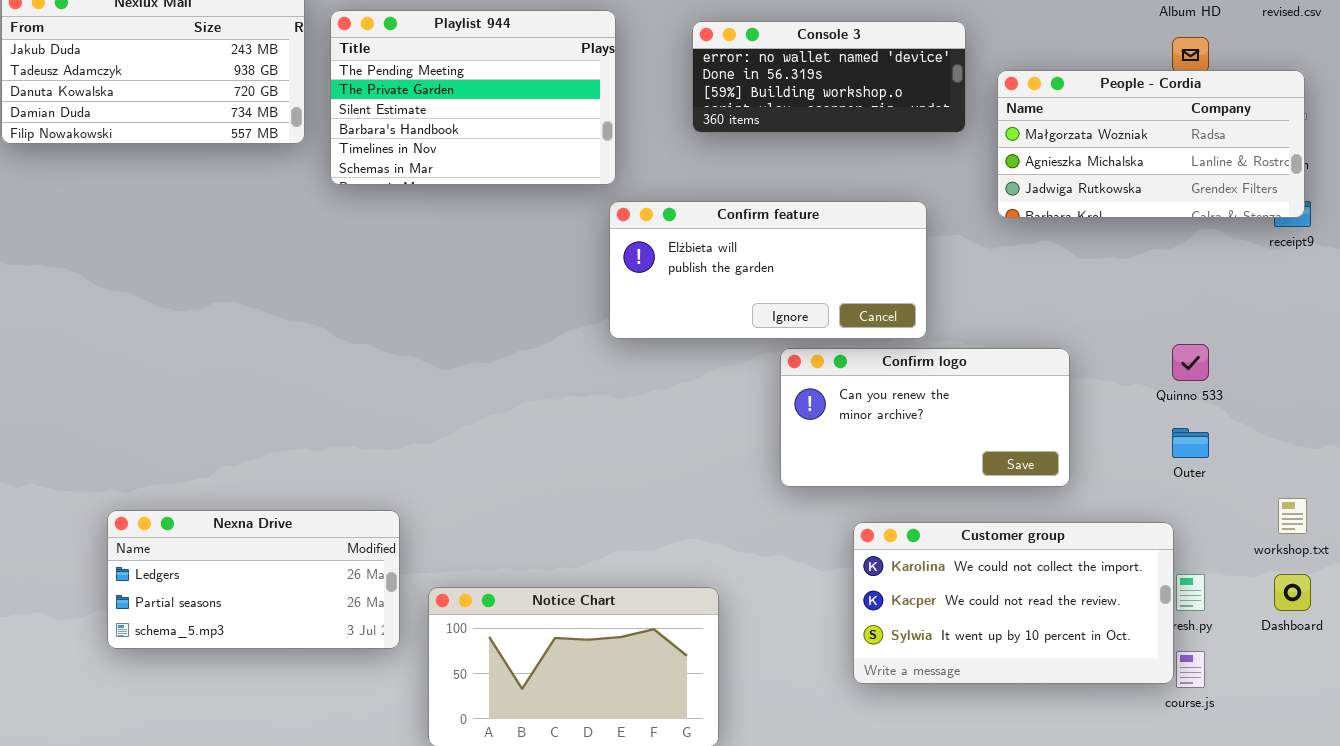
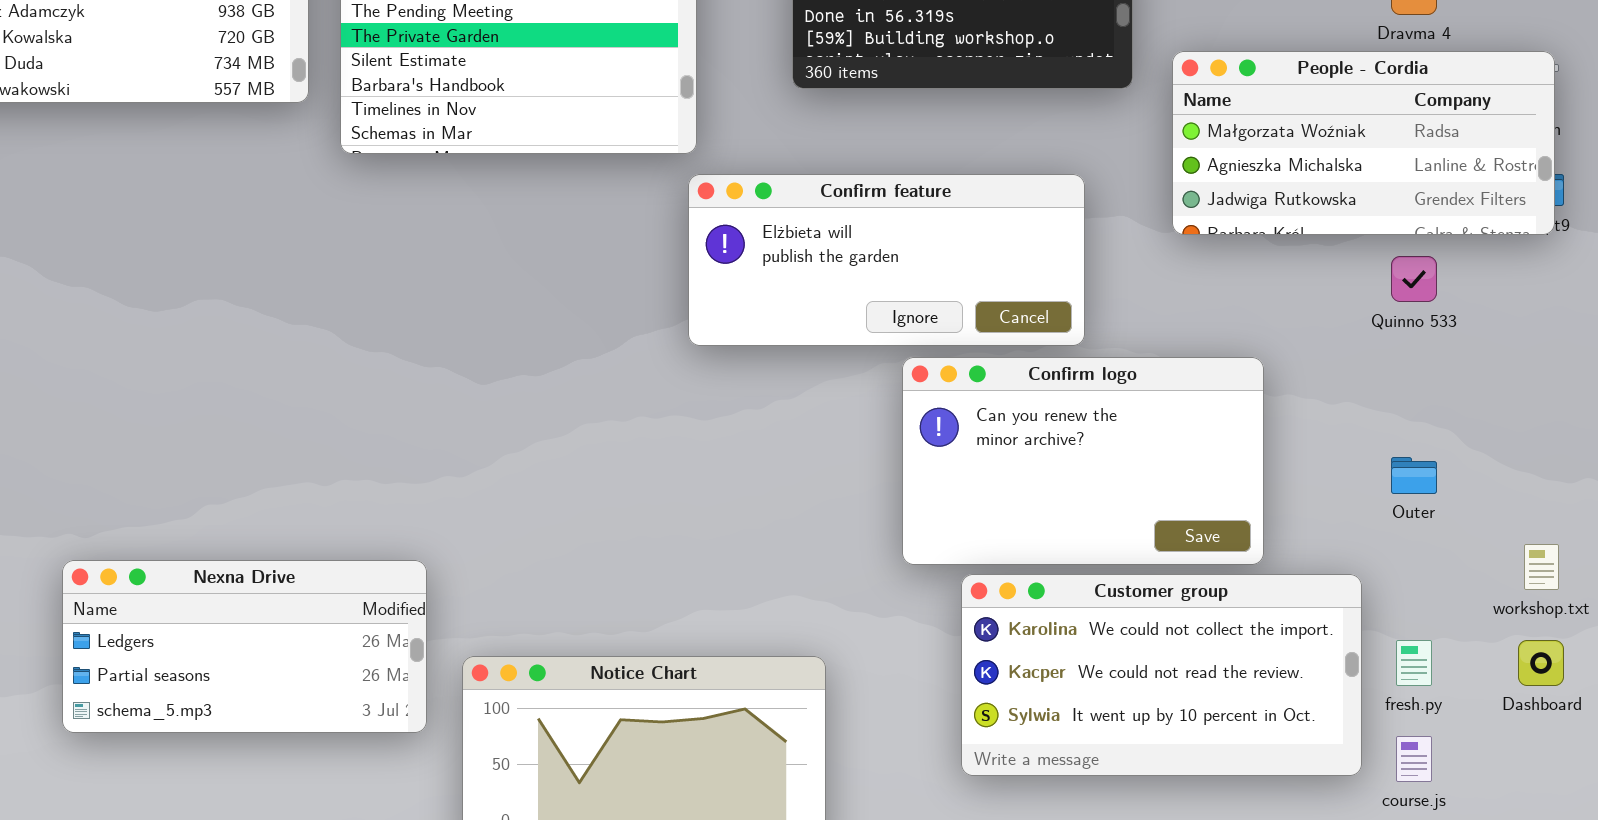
People - Cordia: [997,70,1305,218] -> [1172,51,1555,235], moved
Quinno 533: [1172,344,1209,381] -> [1391,256,1437,302], moved
Confirm logo: [780,348,1070,487] -> [902,357,1264,565], resized
Customer group: [853,522,1174,684] -> [961,574,1362,776], moved

